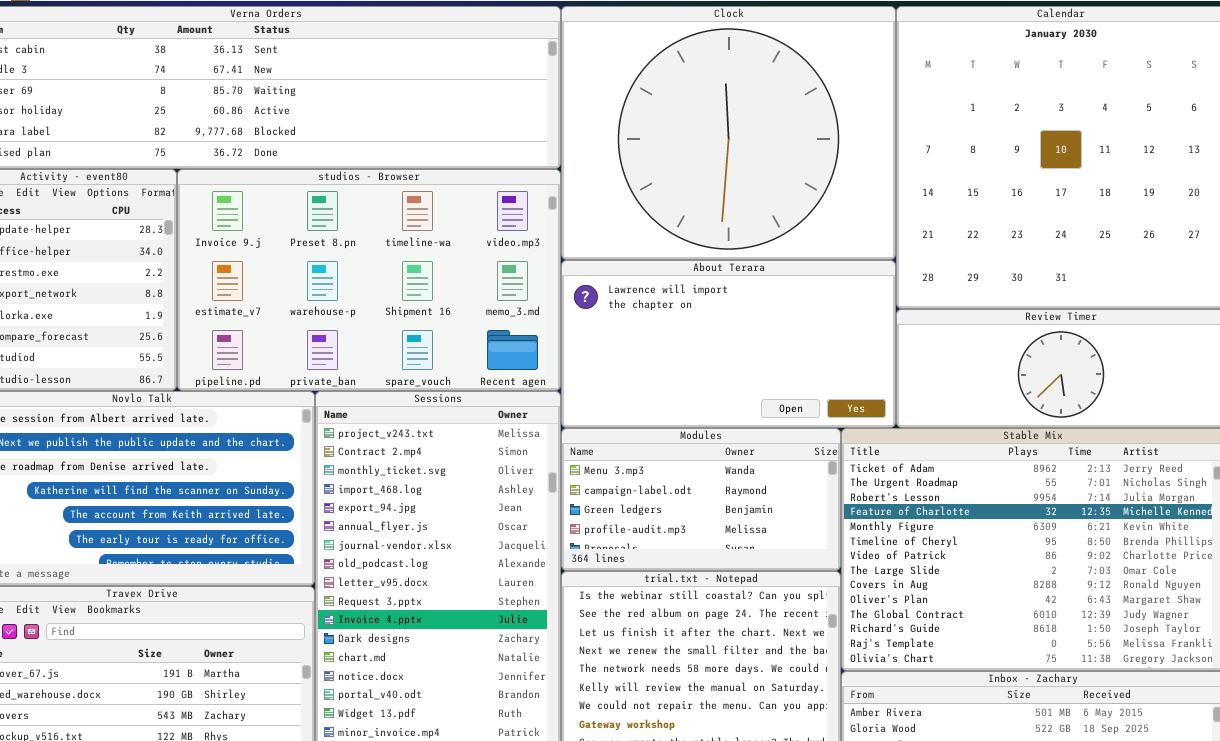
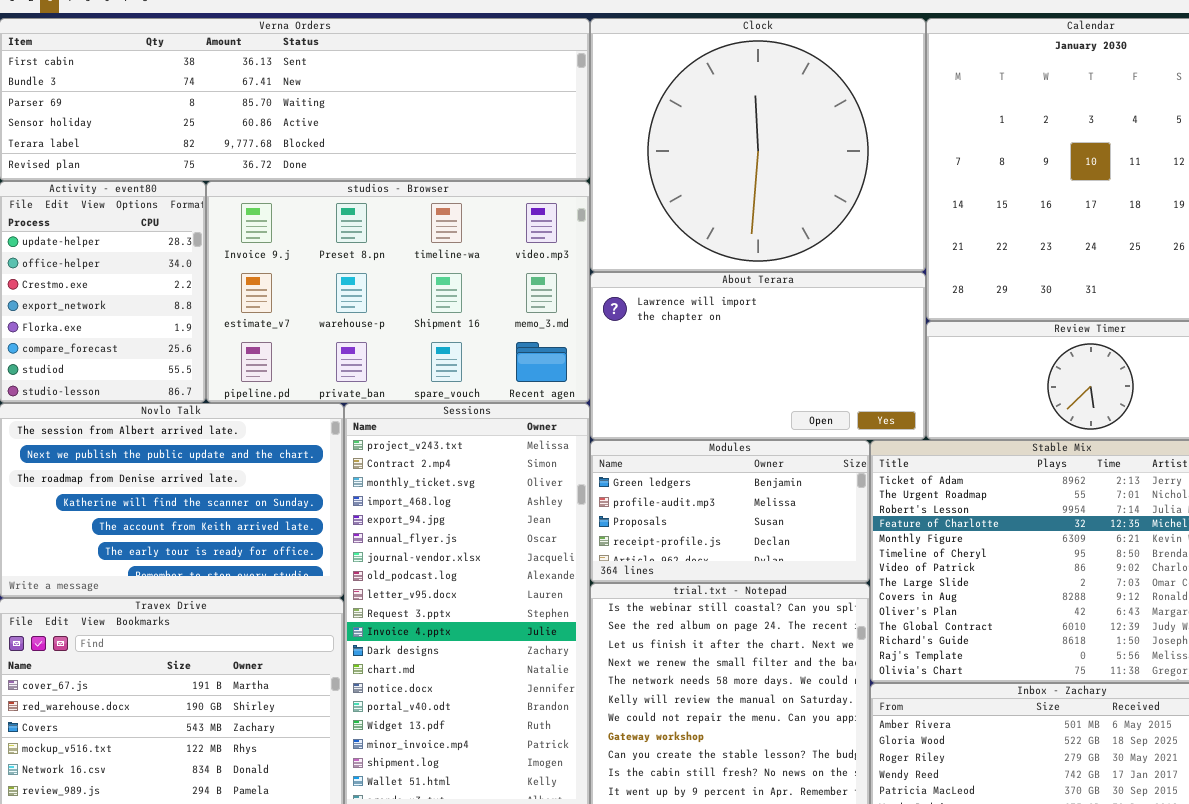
Modules: [561,428,841,571] -> [590,440,870,583], scrolled down 2 rows

